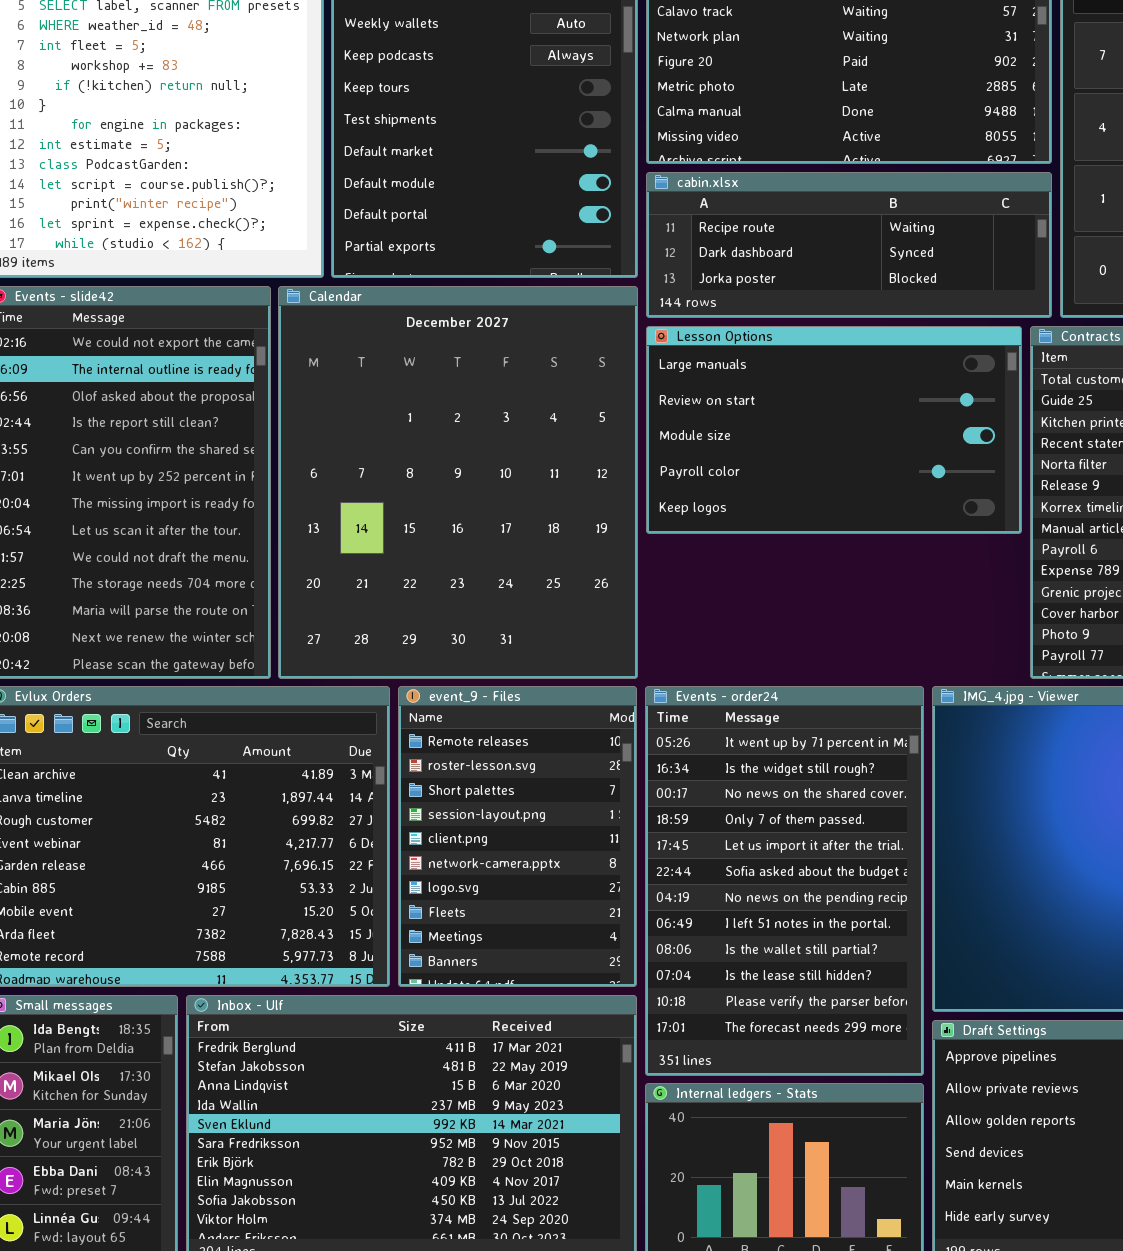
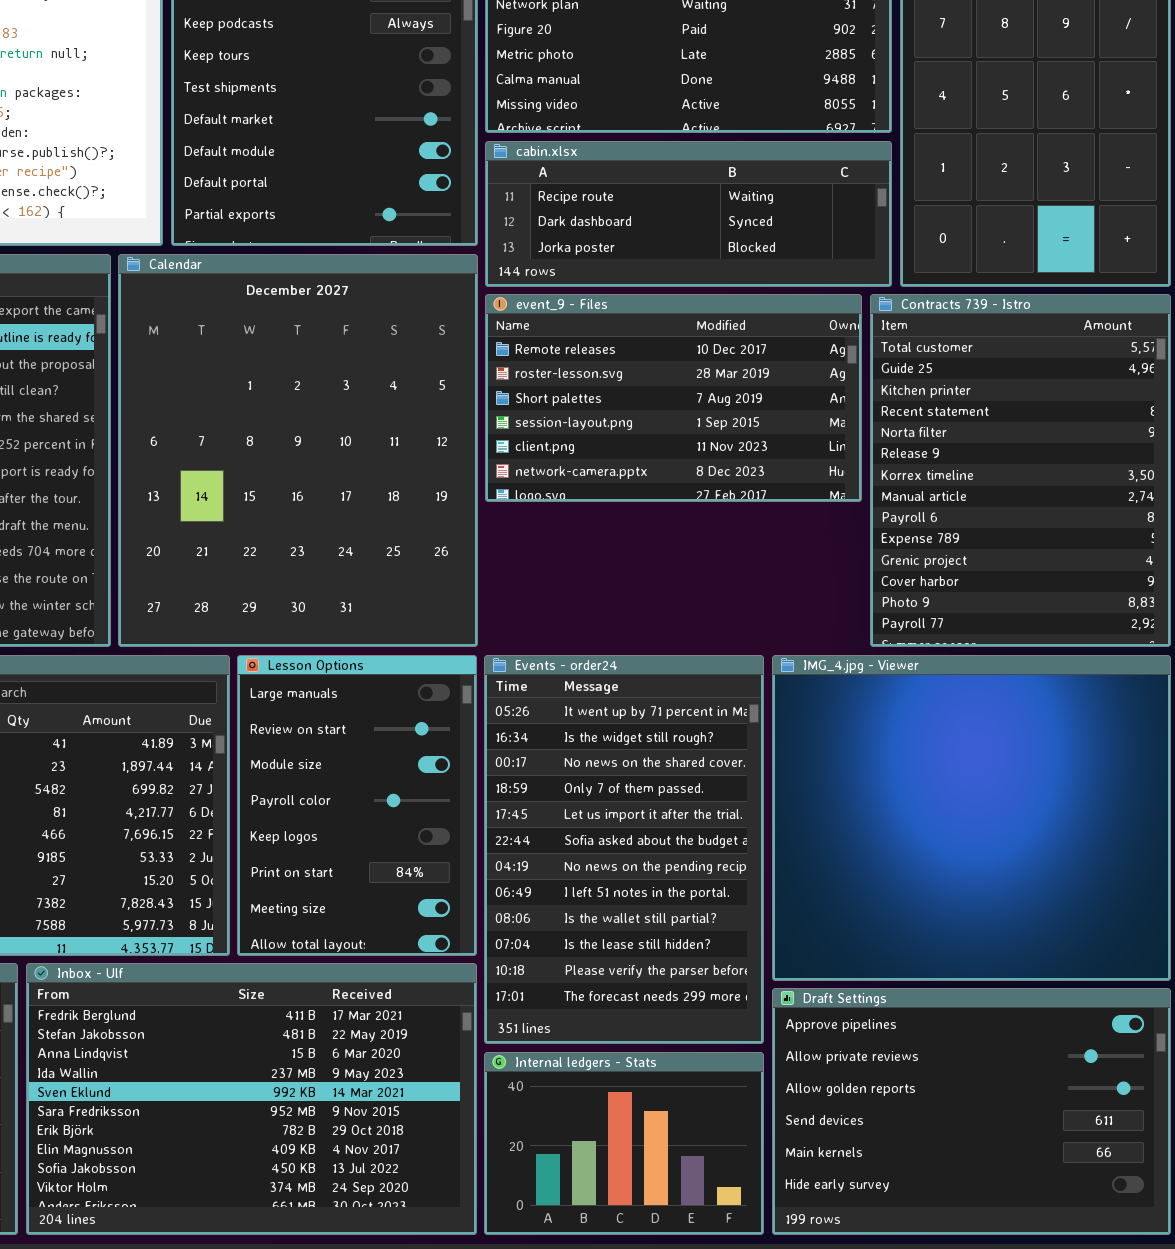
Lesson Options: [646,326,1022,534] -> [237,655,477,956], moved, resized
event_9 - Files: [398,686,637,987] -> [485,294,862,502], moved, resized

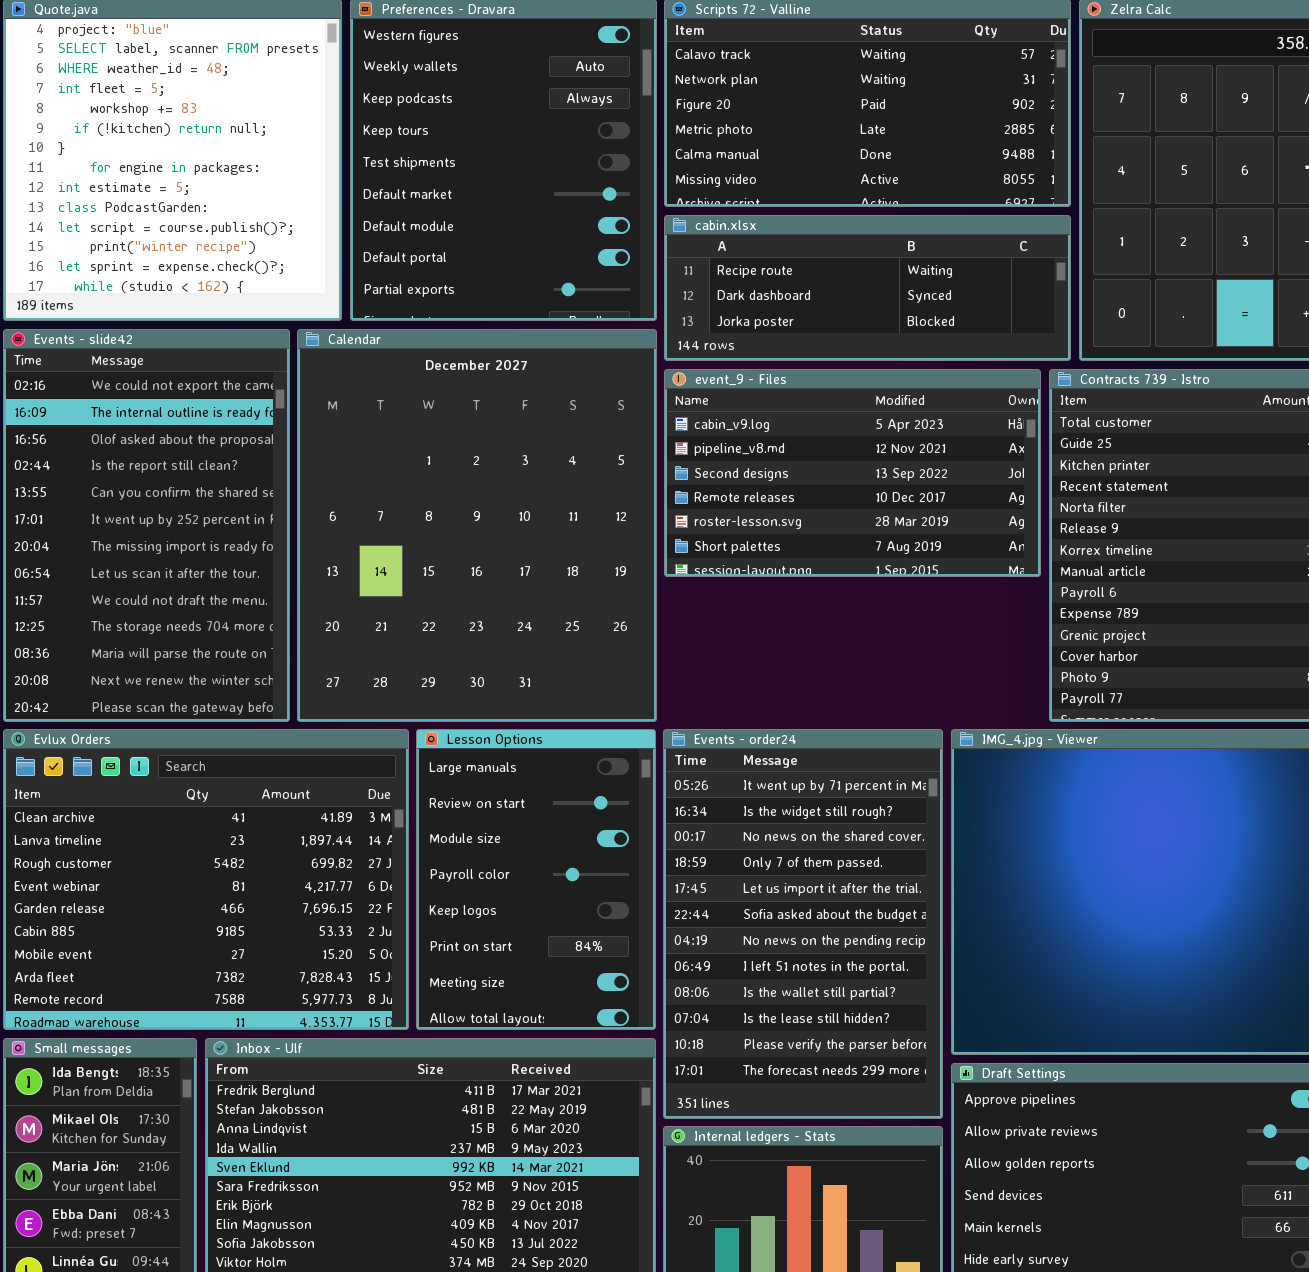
event_9 - Files: [485,294,862,502] -> [664,369,1041,577], scrolled up 3 rows

